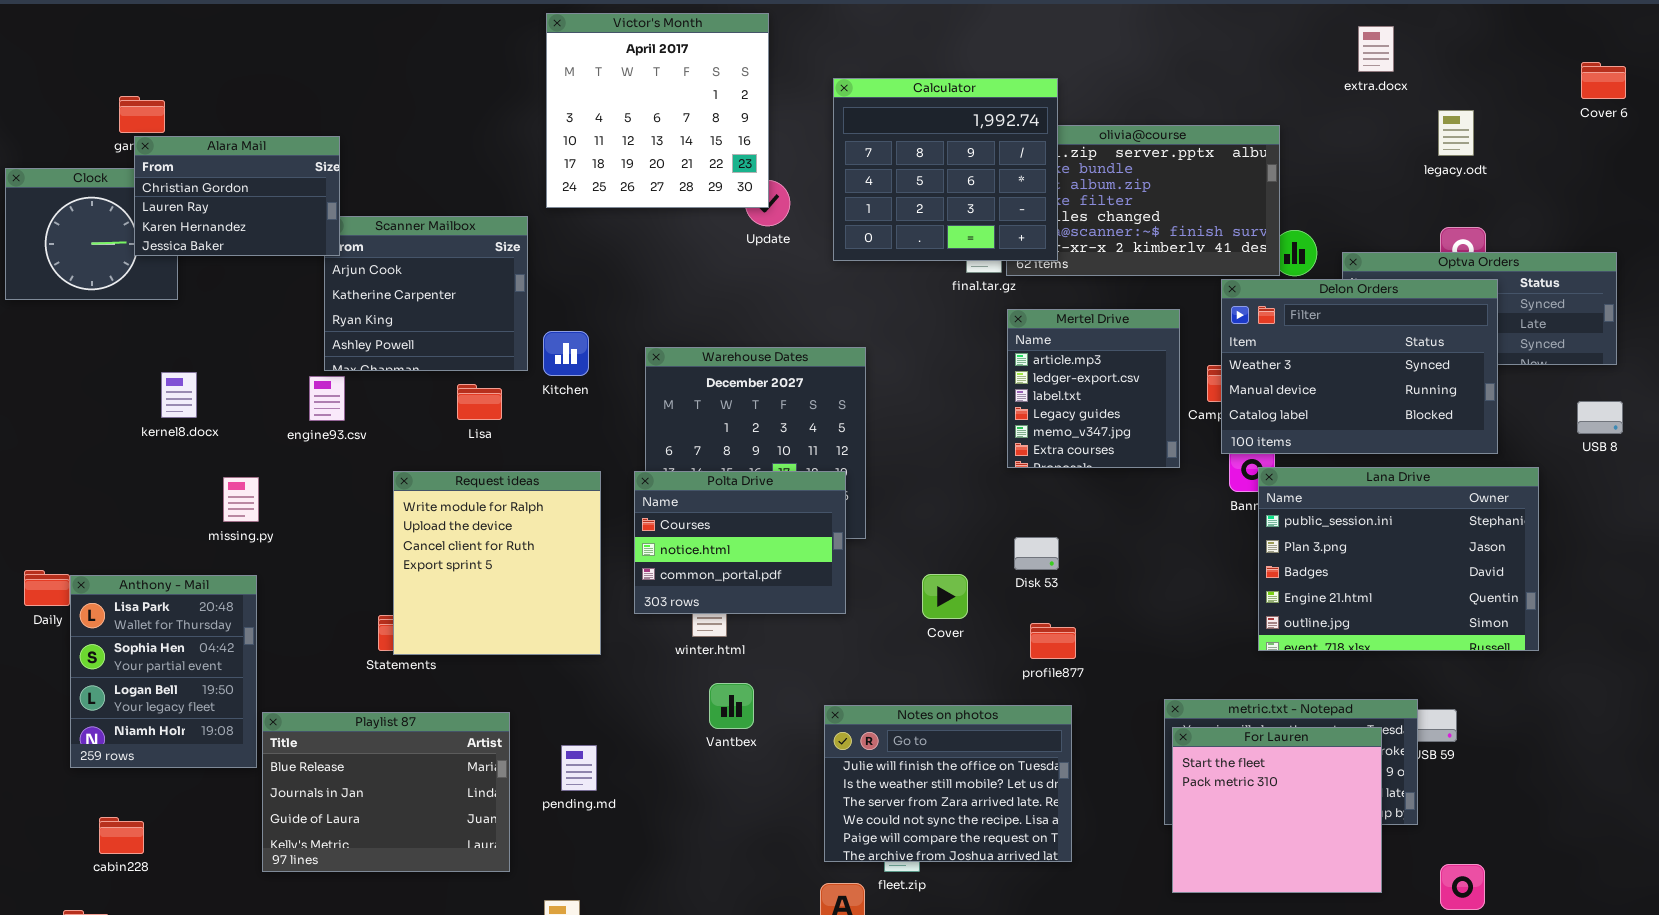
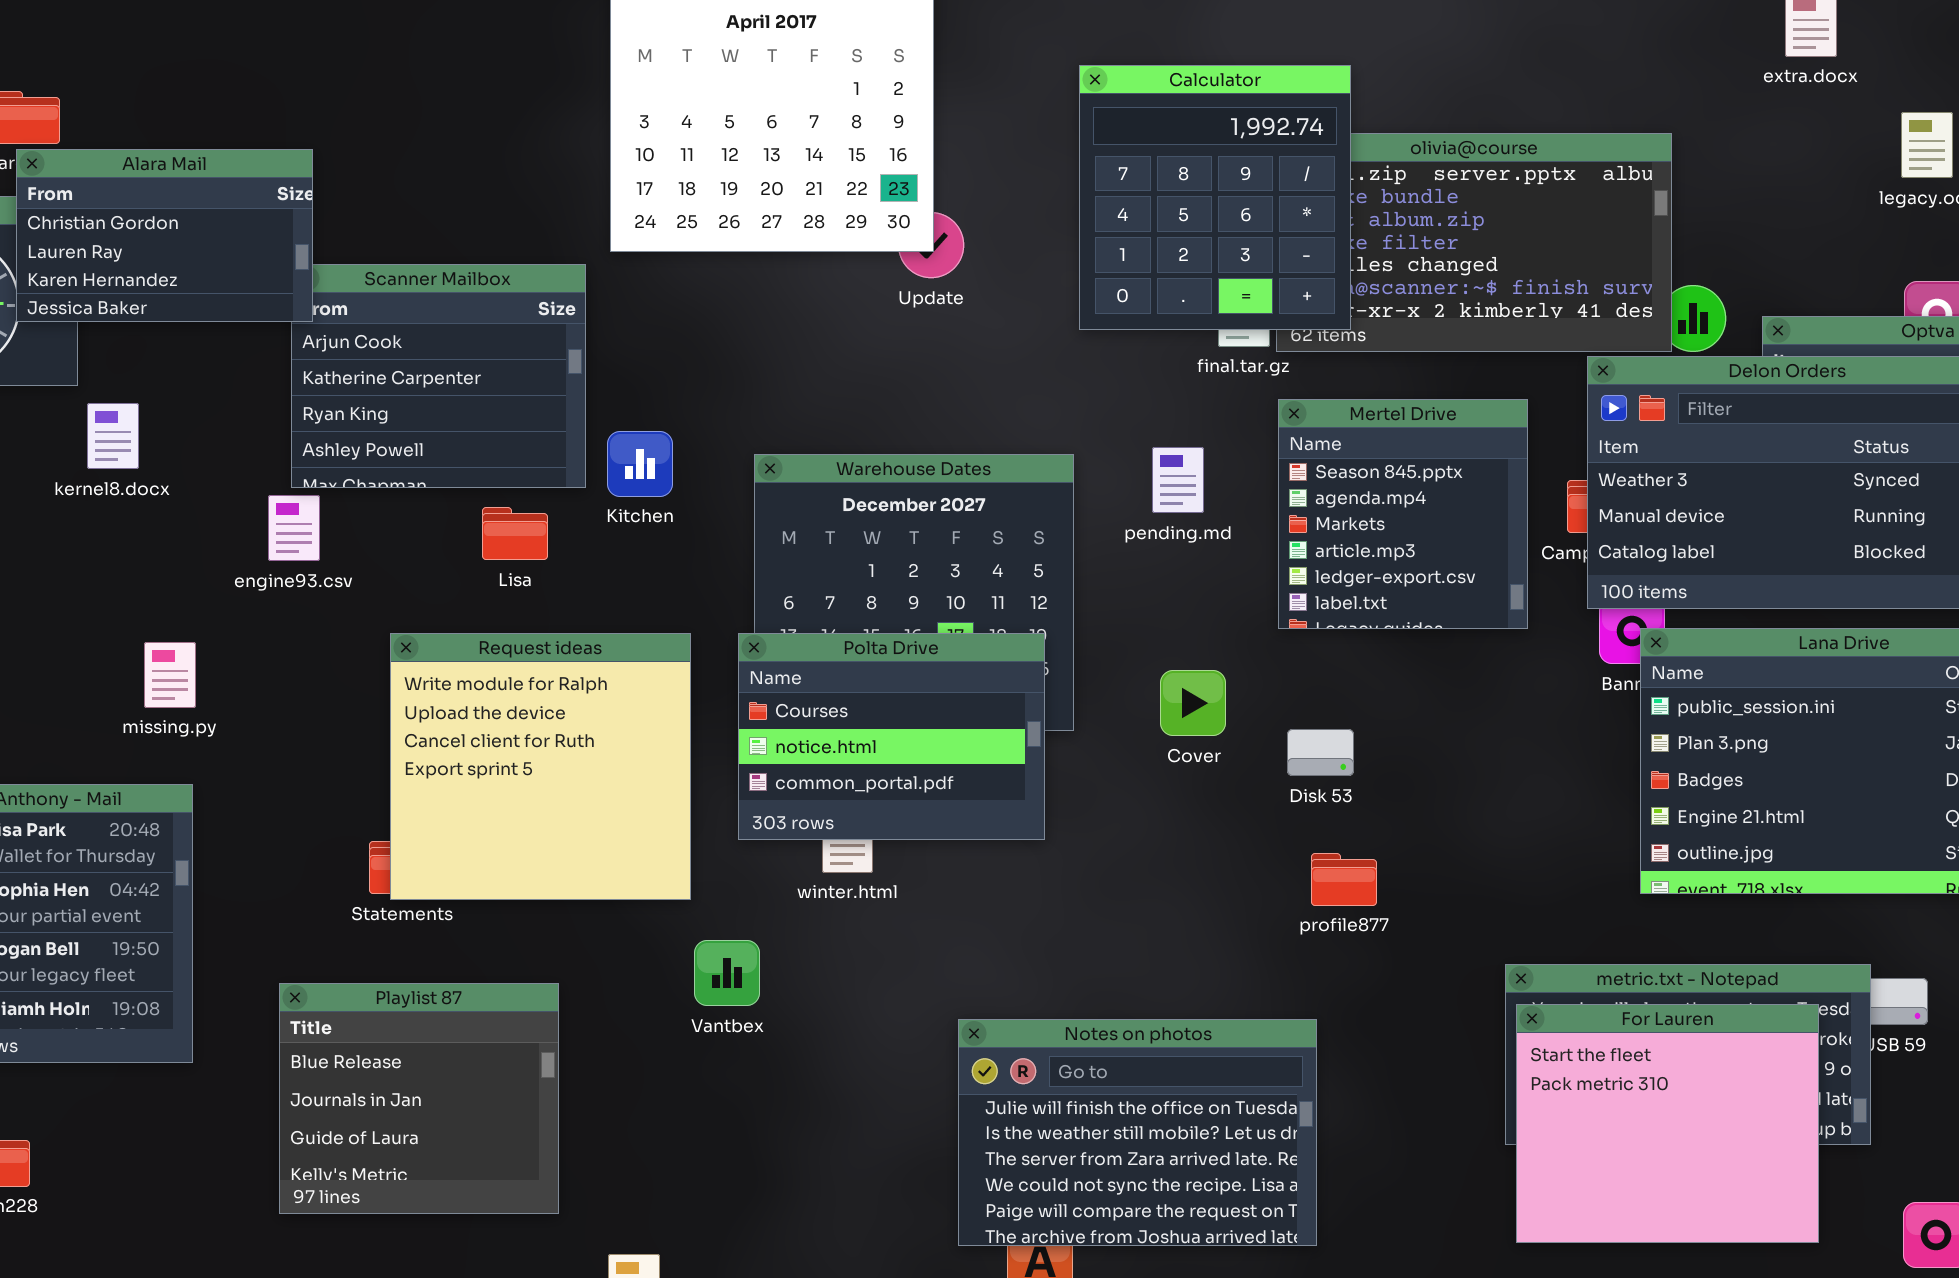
Calculator: [833,78,1058,261] -> [1079,65,1351,330], resized
Mertel Drive: [1007,309,1180,468] -> [1278,399,1528,629], scrolled up 3 rows
kernel8.docx: [161,372,197,418] -> [87,403,139,469], moved
Cover: [922,574,968,619] -> [1160,670,1226,736], moved
Vantbex: [709,683,754,729] -> [694,940,760,1006], moved
Notes on photos: [824,705,1072,862] -> [958,1019,1317,1246], moved
Playlist 87: [262,712,510,872] -> [279,983,559,1214], resized
pending.md: [561,745,597,791] -> [1152,447,1204,513], moved

